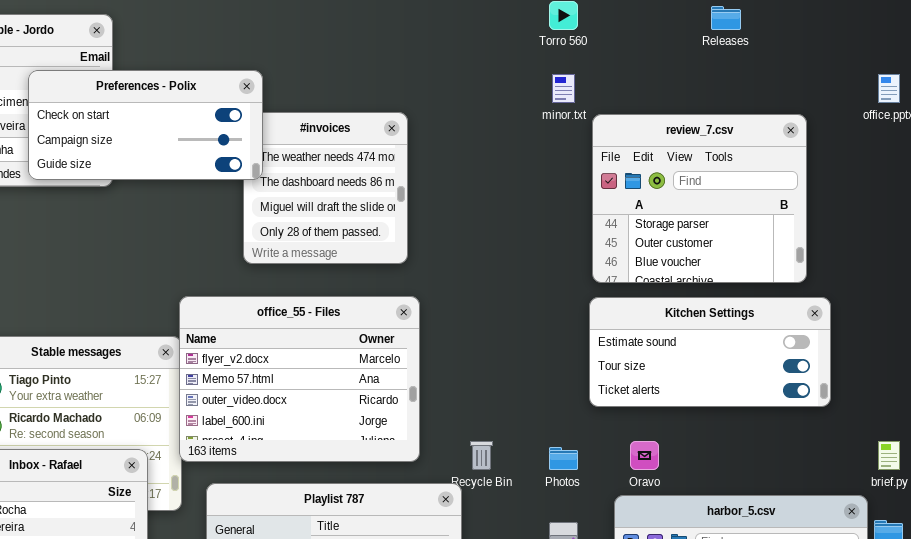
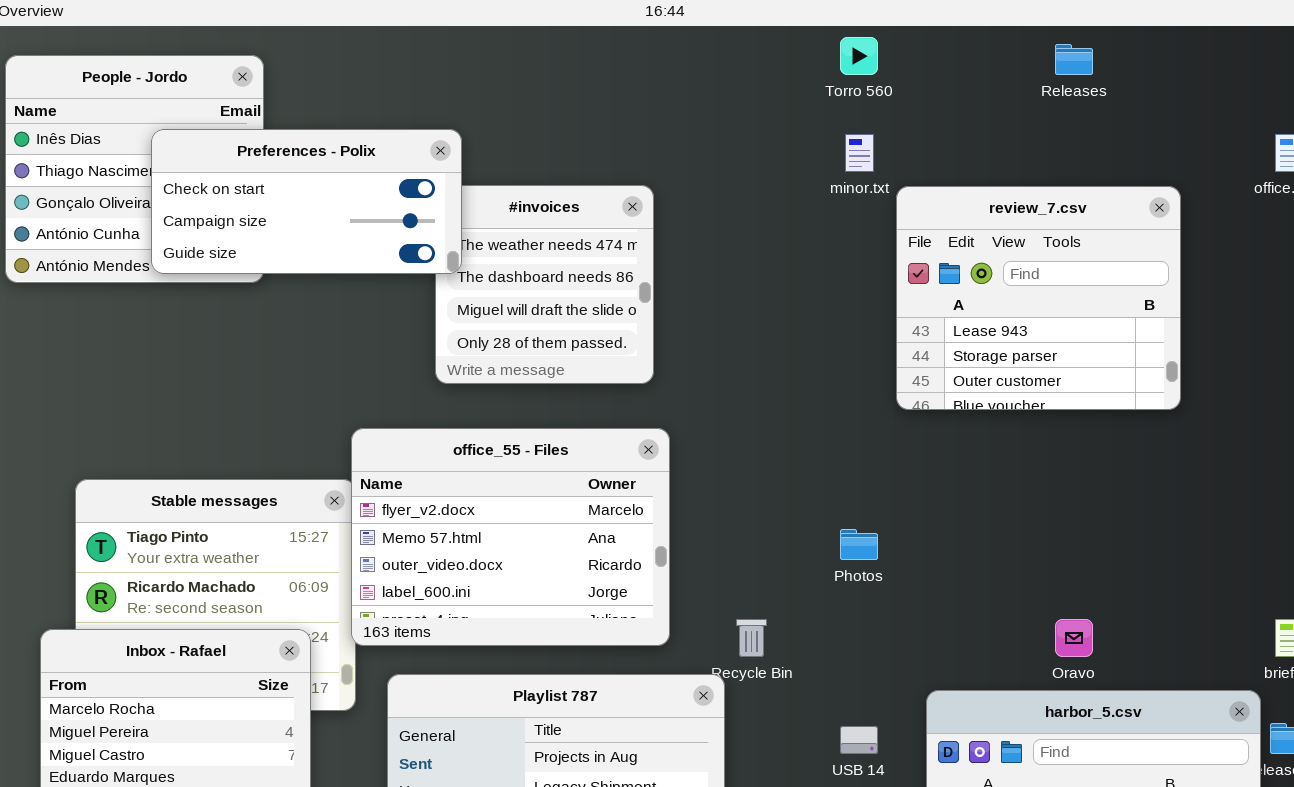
review_7.csv: [592,114,807,283] -> [896,186,1181,410], scrolled up 1 row
Kitchen Settings: [589,297,831,407] -> none, closed
Oravo: [630,441,659,470] -> [1055,619,1093,657], moved
Photos: [549,447,578,470] -> [840,529,878,560], moved

